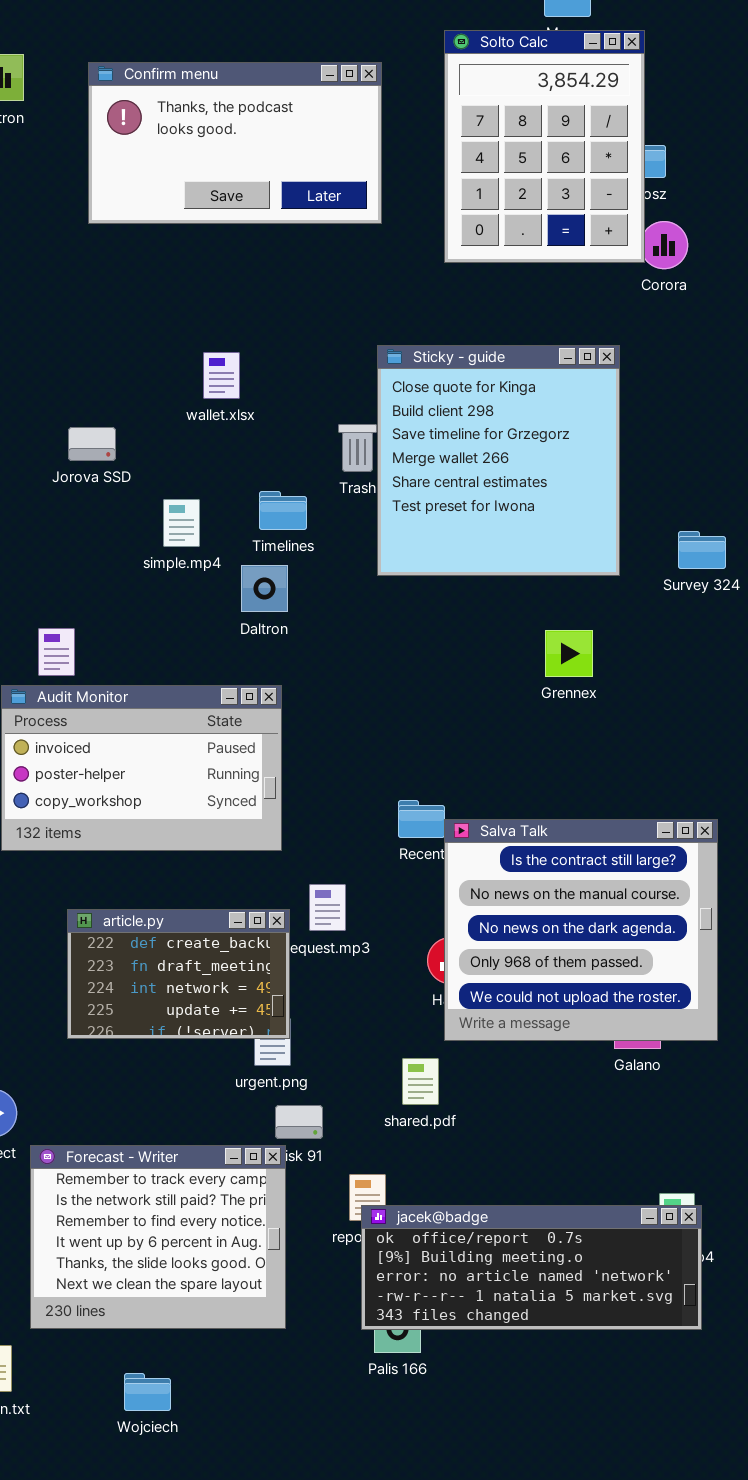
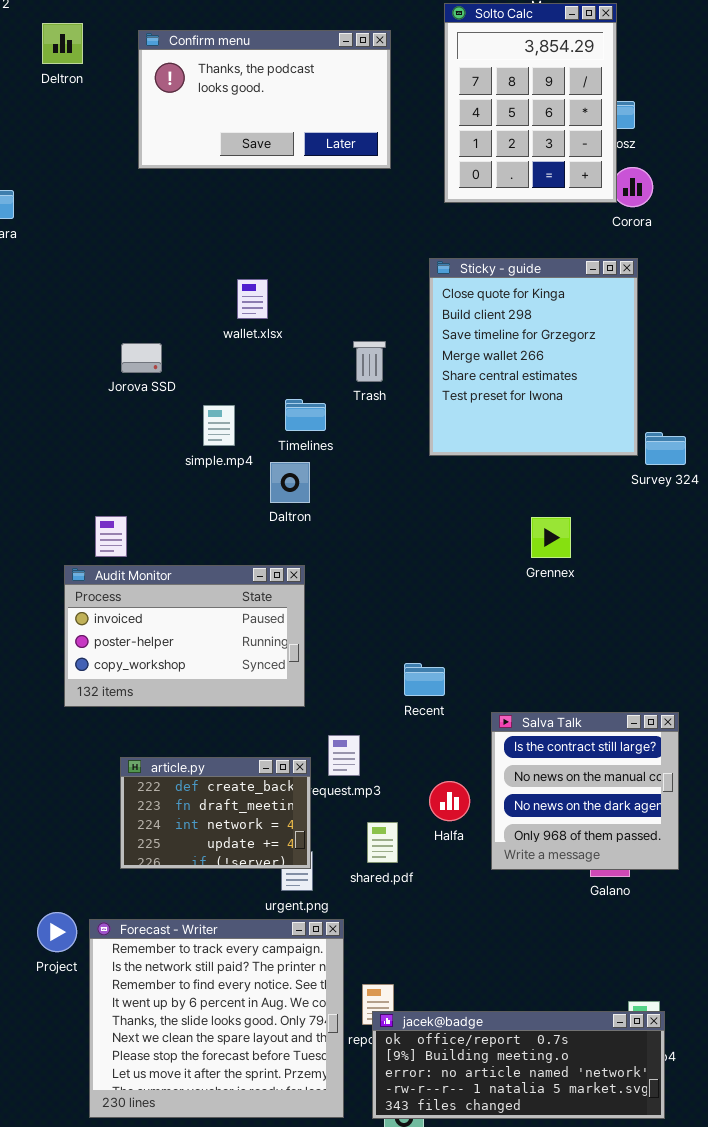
Sticky - guide: [377,345,620,576] -> [429,258,638,456], moved
Salva Talk: [444,819,718,1041] -> [491,712,679,870], resized
shared.pdf: [402,1058,439,1105] -> [367,822,398,863], moved
Forecast - Writer: [30,1145,286,1329] -> [89,919,344,1118], resized

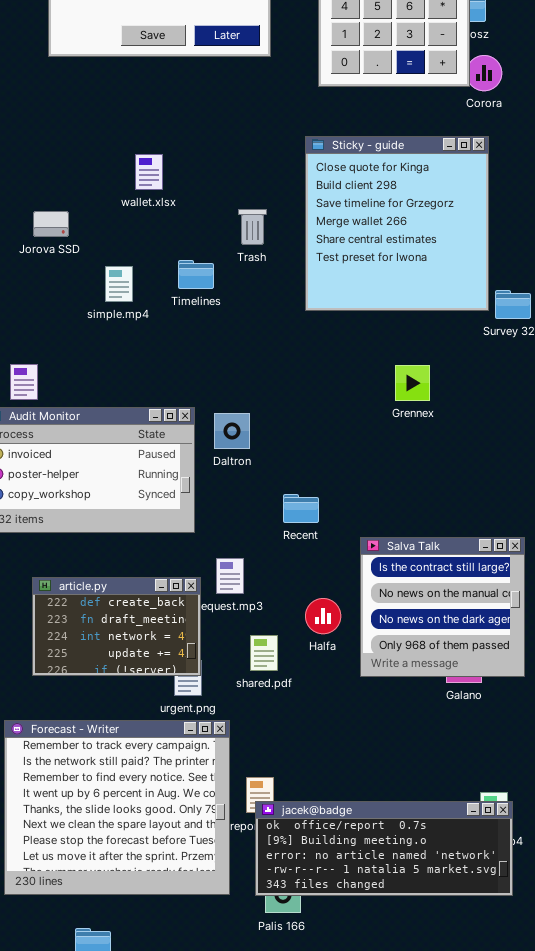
Daltron: [270,462,310,503] -> [214,413,250,449], moved

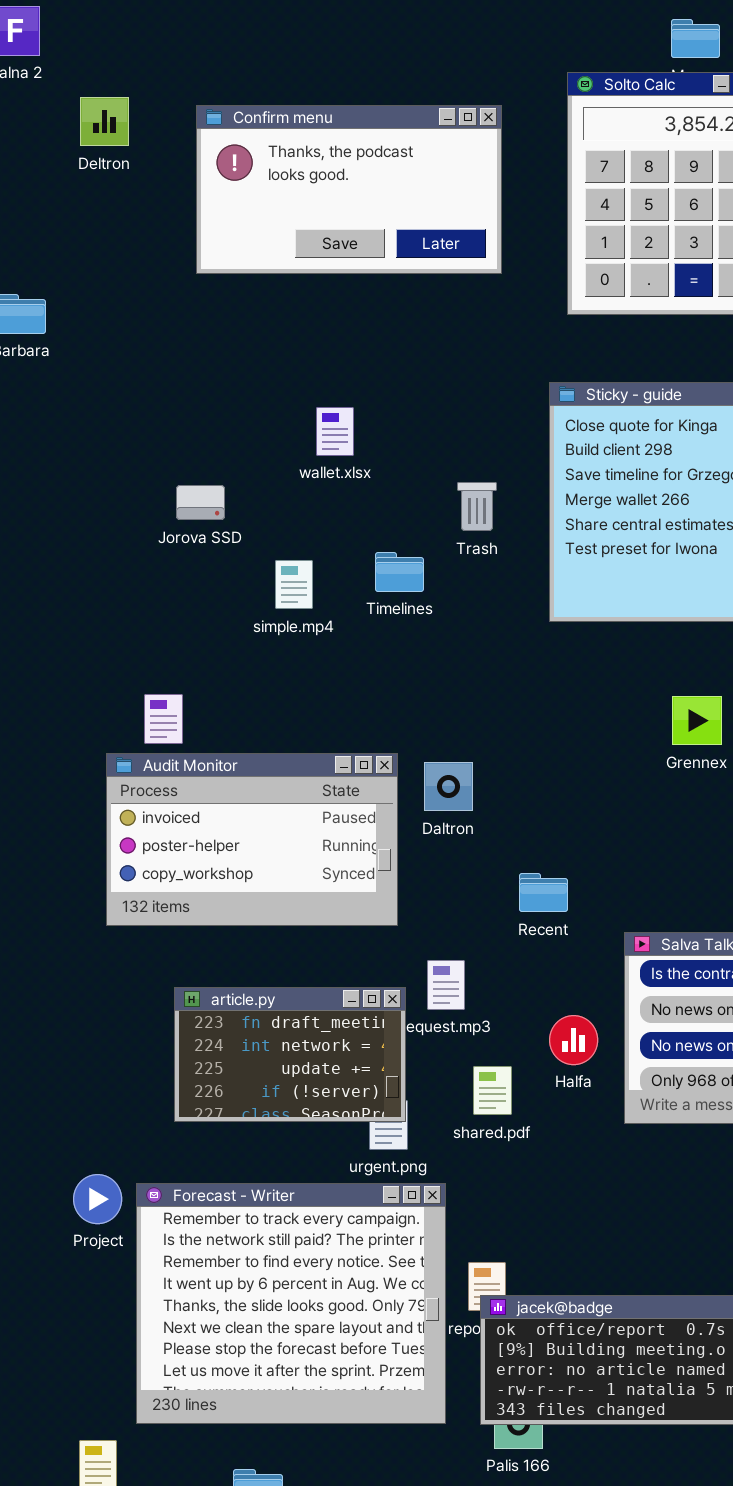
article.py: [32,577,201,676] -> [174,987,406,1122], scrolled down 1 row

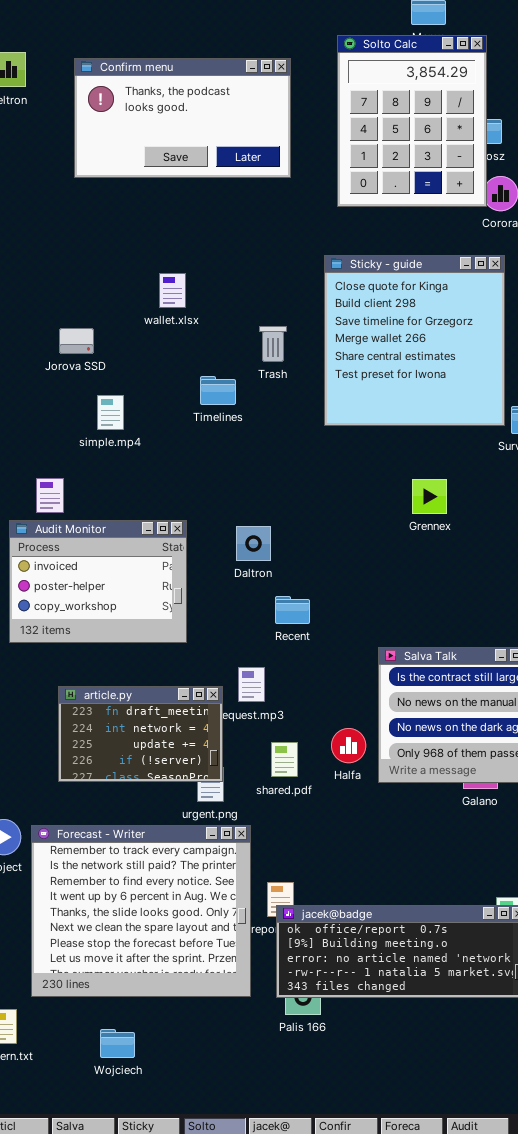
simple.mp4: [275,560,313,609] -> [97,395,124,430], moved
Audit Monitor: [106,753,398,926] -> [9,520,187,643], resized
Recent: [519,873,568,912] -> [275,596,310,624], moved
Halfa: [549,1015,598,1065] -> [331,728,366,763], moved

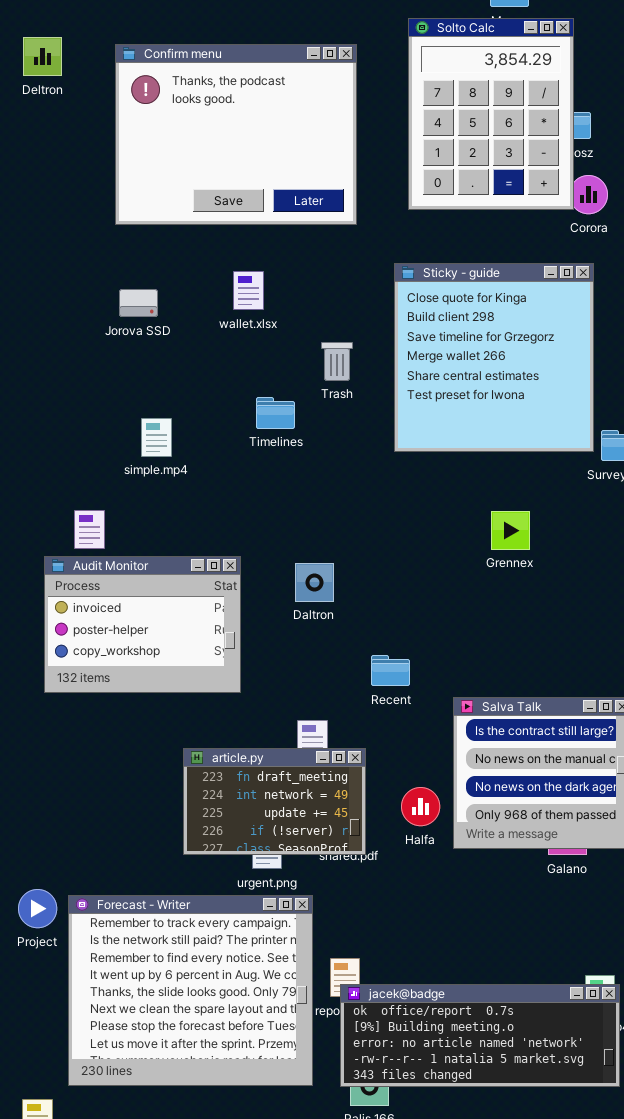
Confirm menu: [74,58,291,178] -> [115,44,357,225], resized
wallet.xlsx: [159,273,186,308] -> [233,271,264,310], moved
Jorova SSD: [59,328,94,354] -> [119,289,158,317], moved
Recent: [275,596,310,624] -> [371,655,410,686], moved
article.py: [58,686,223,782] -> [183,748,366,855], moved

